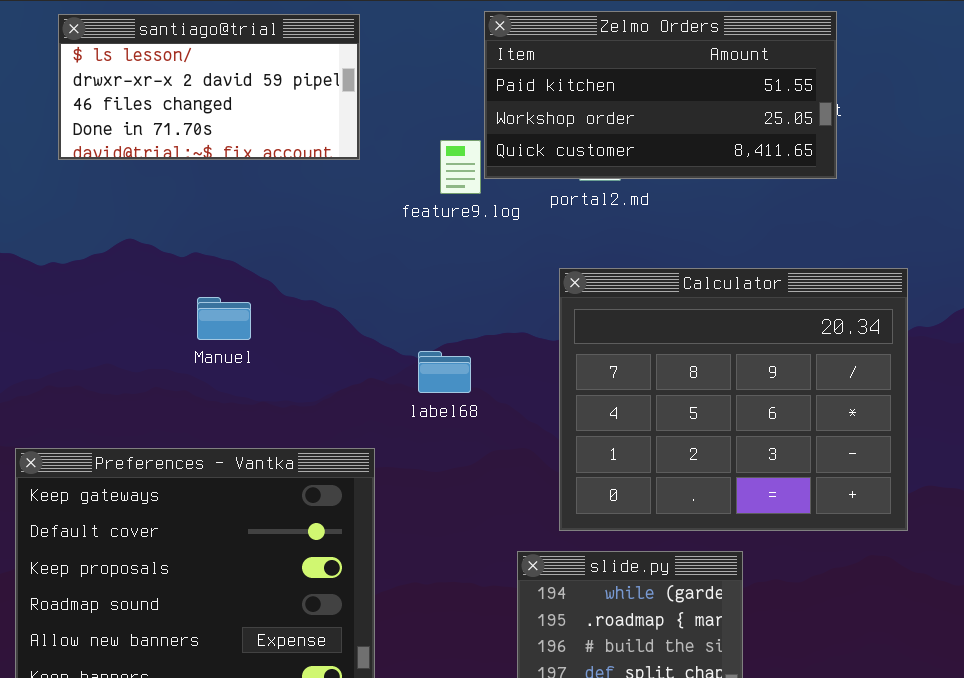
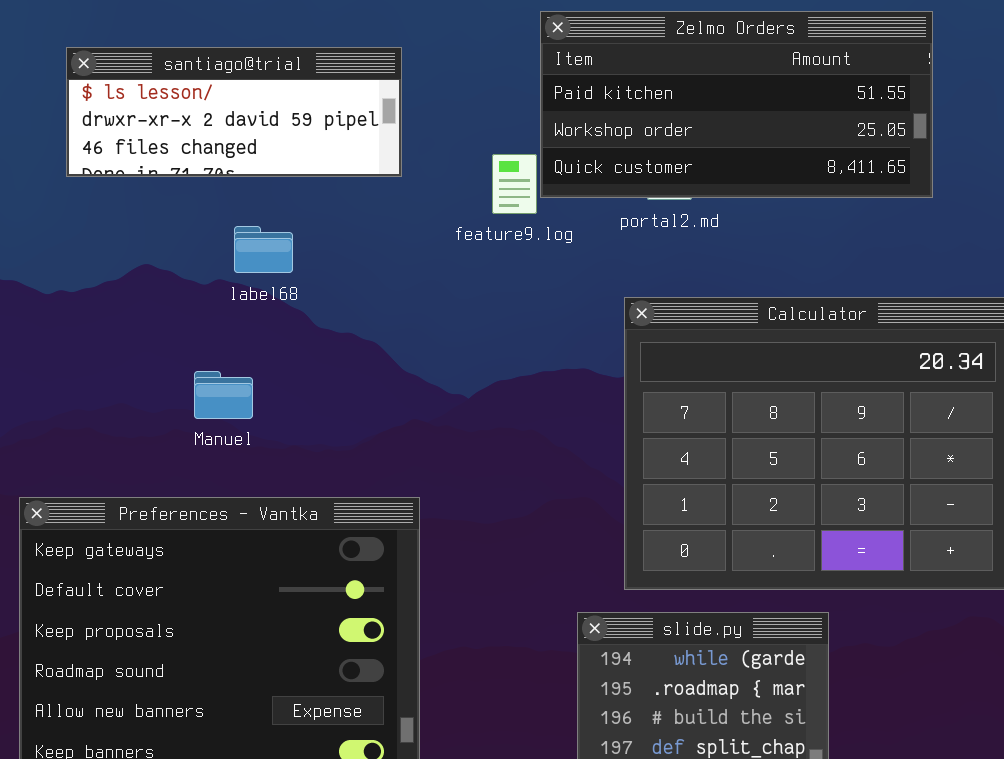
santiago@trial: [58,14,360,160] -> [66,47,402,177], resized
Manuel: [197,297,251,340] -> [194,371,253,419], moved
label68: [418,351,471,393] -> [234,226,293,273], moved

